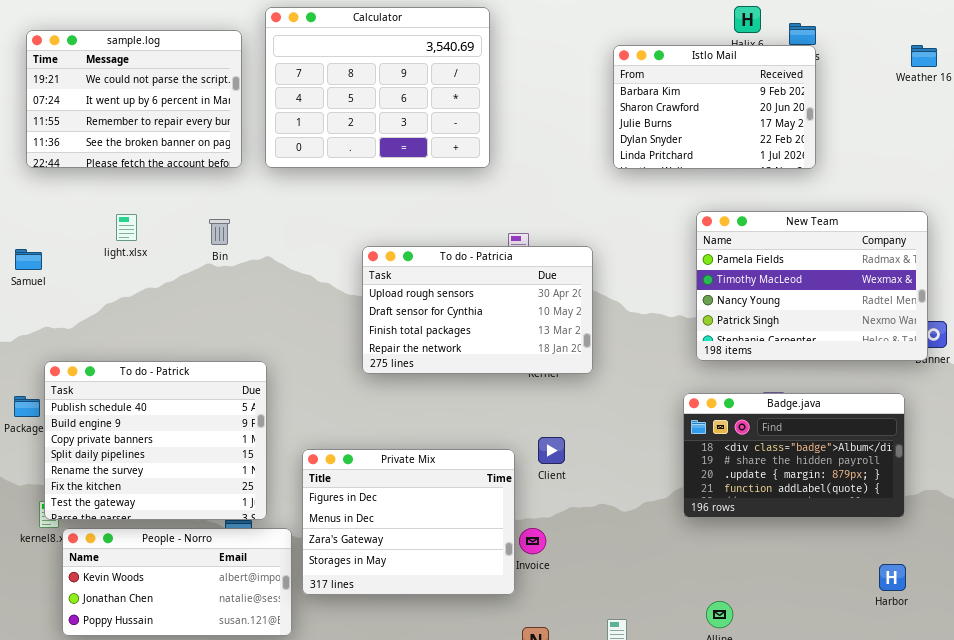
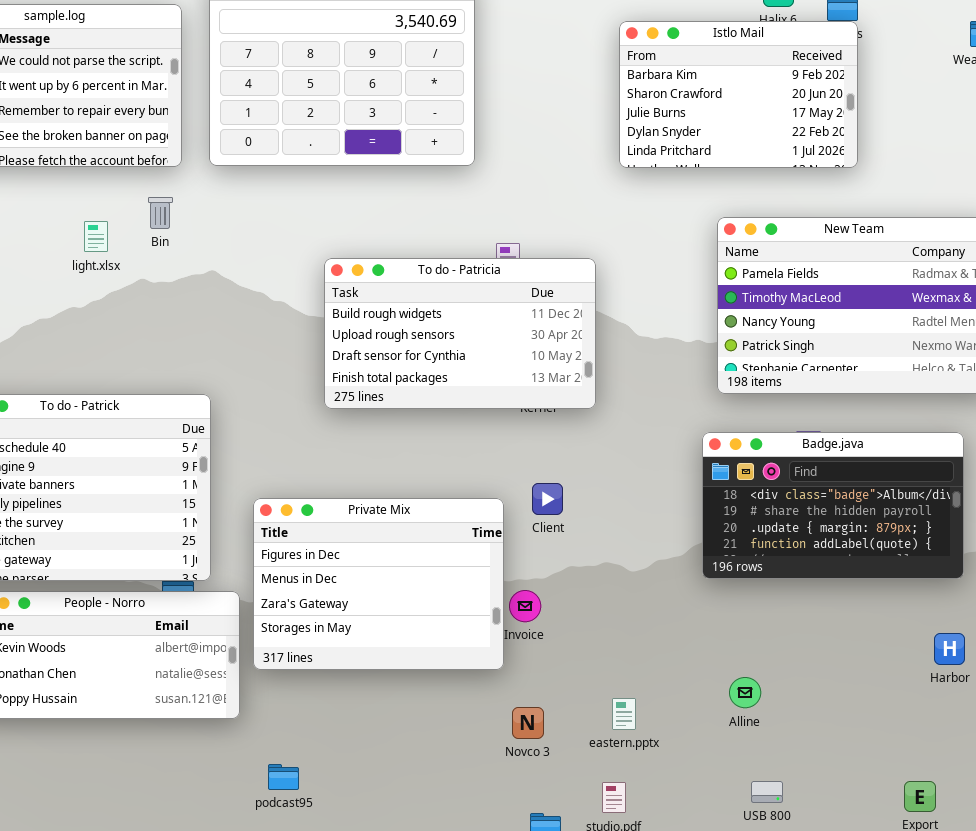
light.xlsx: [116,214,137,241] -> [84,221,108,252], moved
Bin: [209,219,230,245] -> [148,197,173,229], moved
To do - Patricia: [362,246,593,374] -> [324,258,596,409], scrolled up 1 row

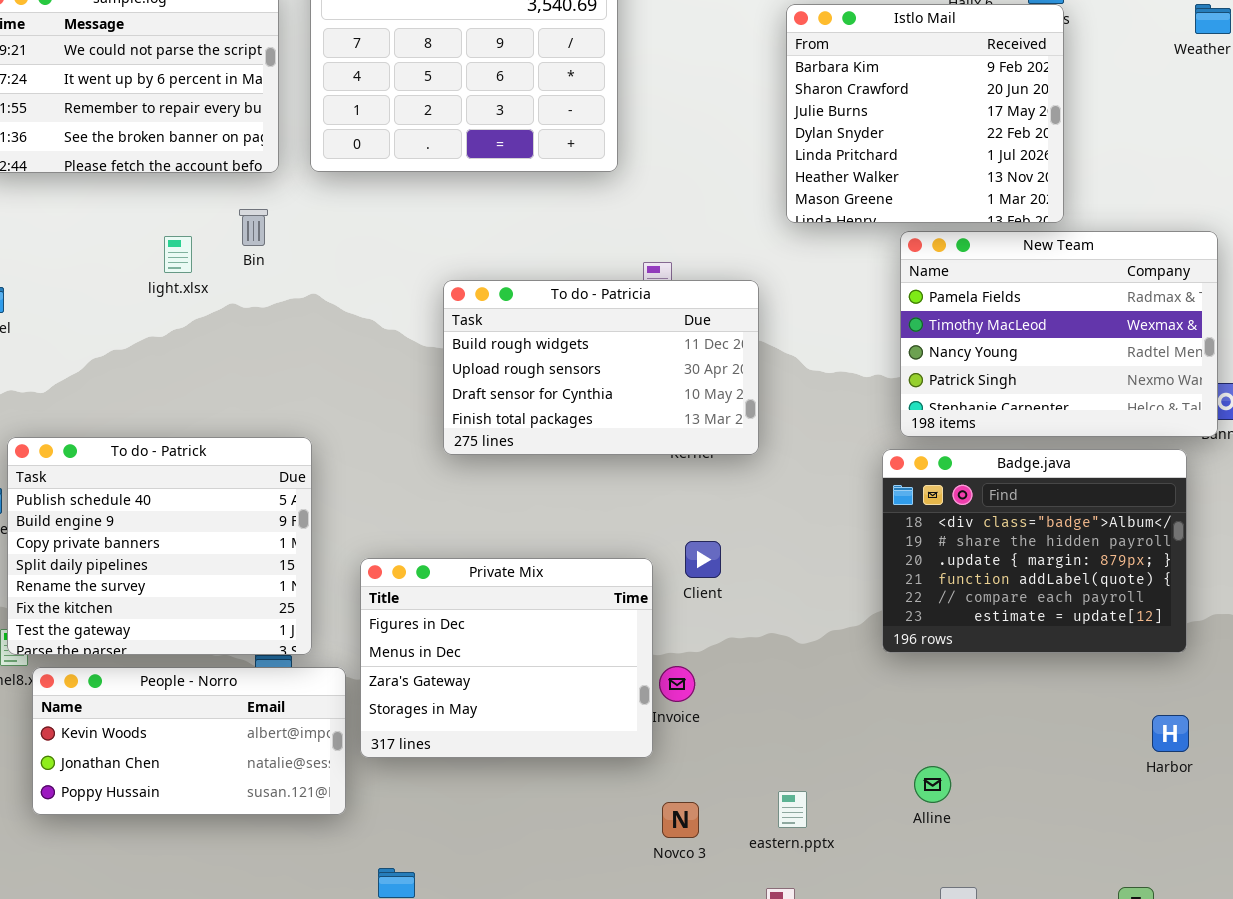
Istlo Mail: [619,21,858,168] -> [786,4,1064,223], resized
Badge.java: [702,432,964,579] -> [882,449,1187,653], resized

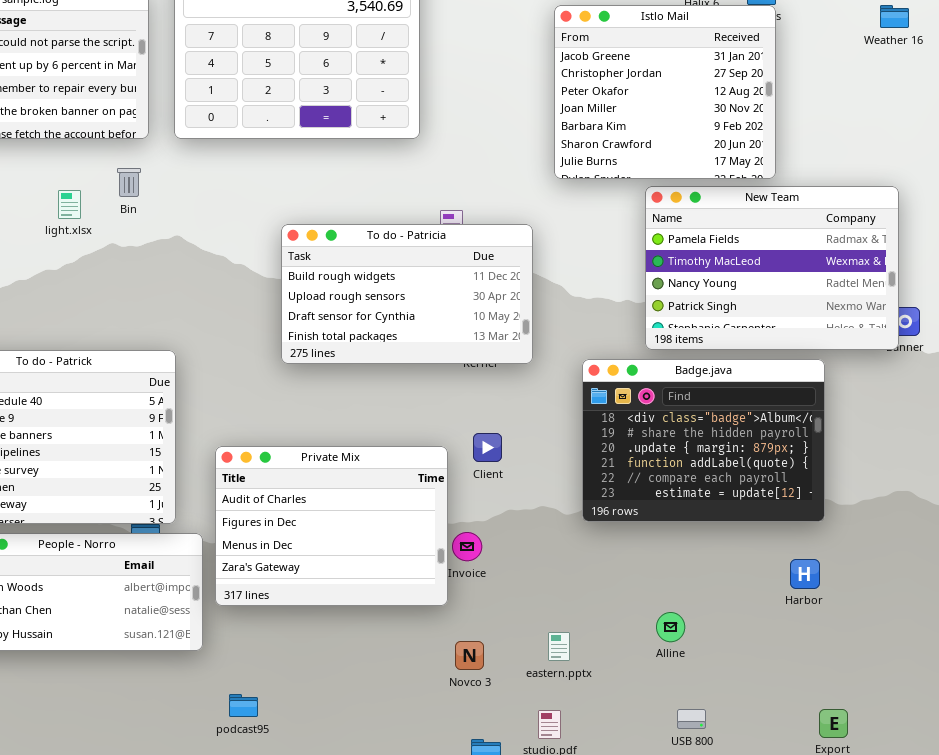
Istlo Mail: [786,4,1064,223] -> [554,5,776,179], scrolled up 4 rows
Badge.java: [882,449,1187,653] -> [582,359,825,522], moved
Private Mix: [360,558,653,758] -> [215,446,448,606], scrolled up 1 row
Harbor: [1152,715,1189,752] -> [790,559,820,589], moved

